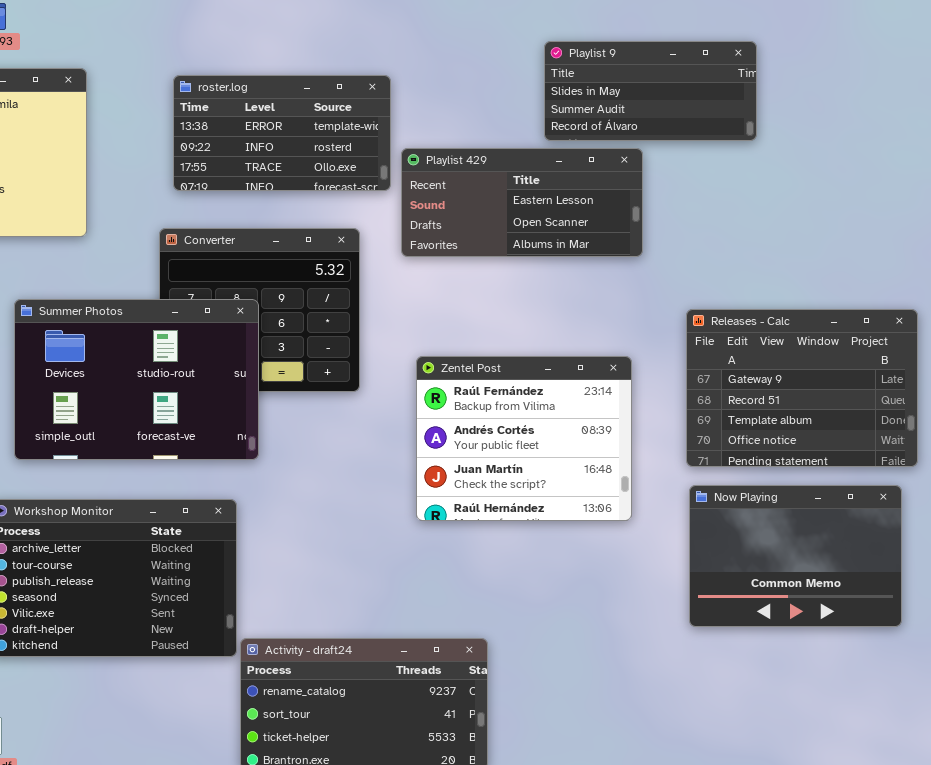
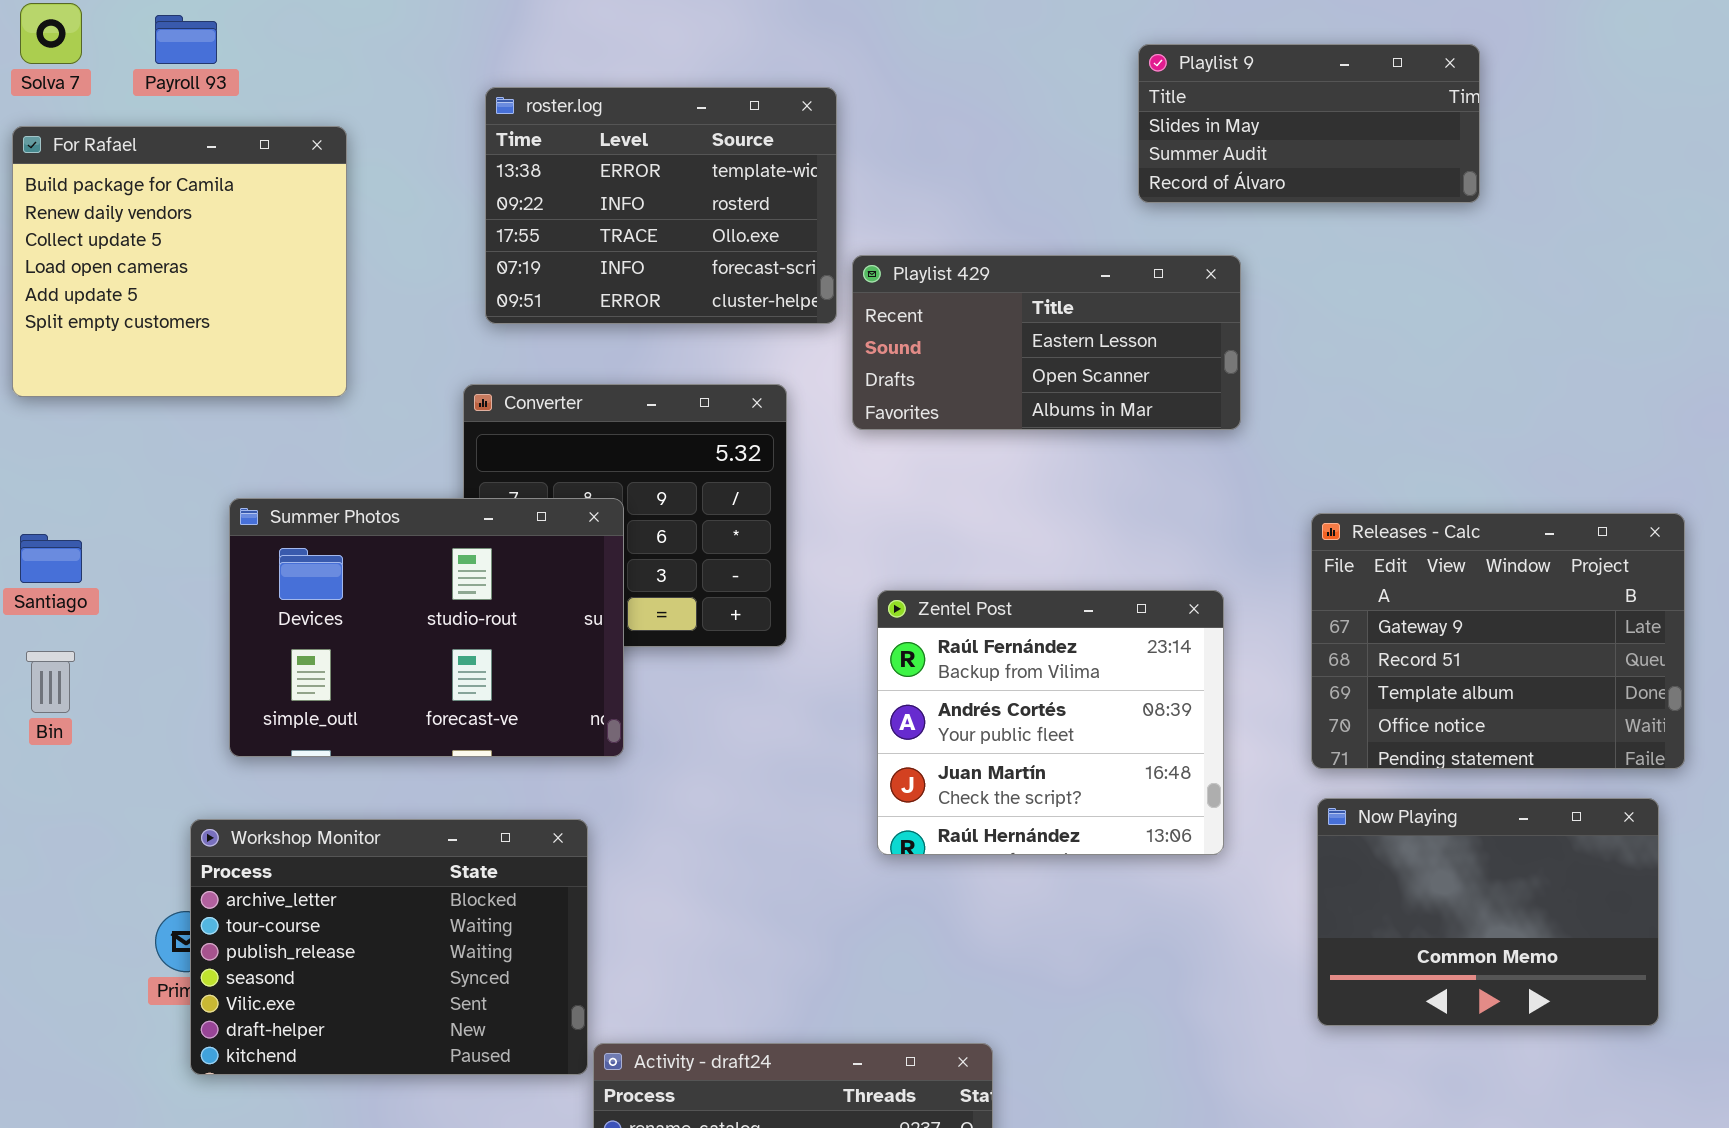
Playlist 9: [544,41,757,141] -> [1138,44,1480,203], moved
roster.log: [173,75,391,191] -> [485,87,837,324], resized

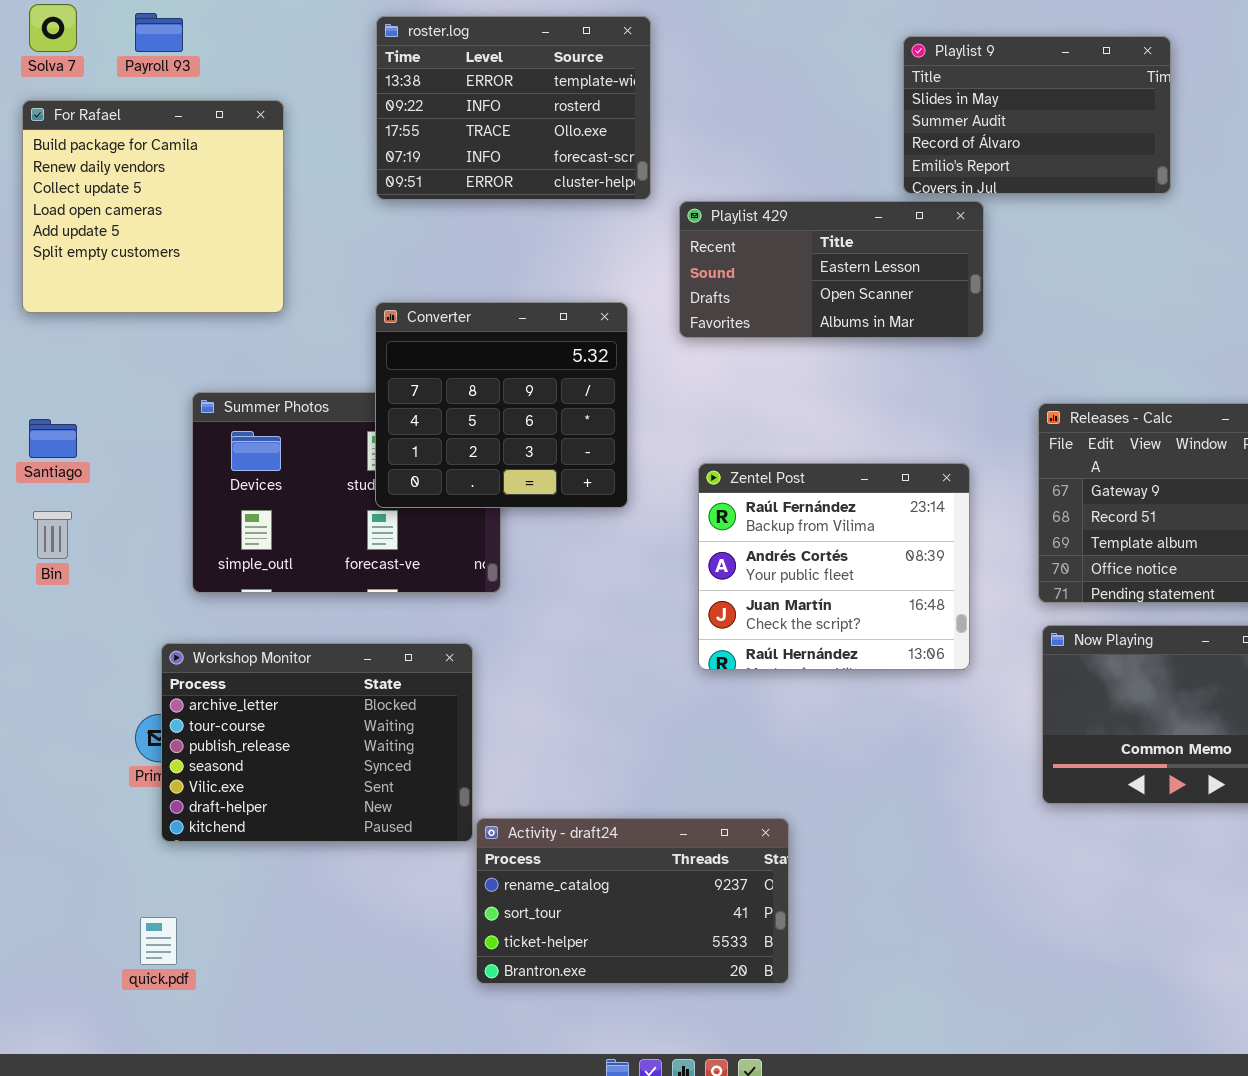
Playlist 9: [1138,44,1480,203] -> [903,36,1171,194], resized
roster.log: [485,87,837,324] -> [376,16,651,200], moved
Converter: [463,384,787,647] -> [375,302,628,508], raised

